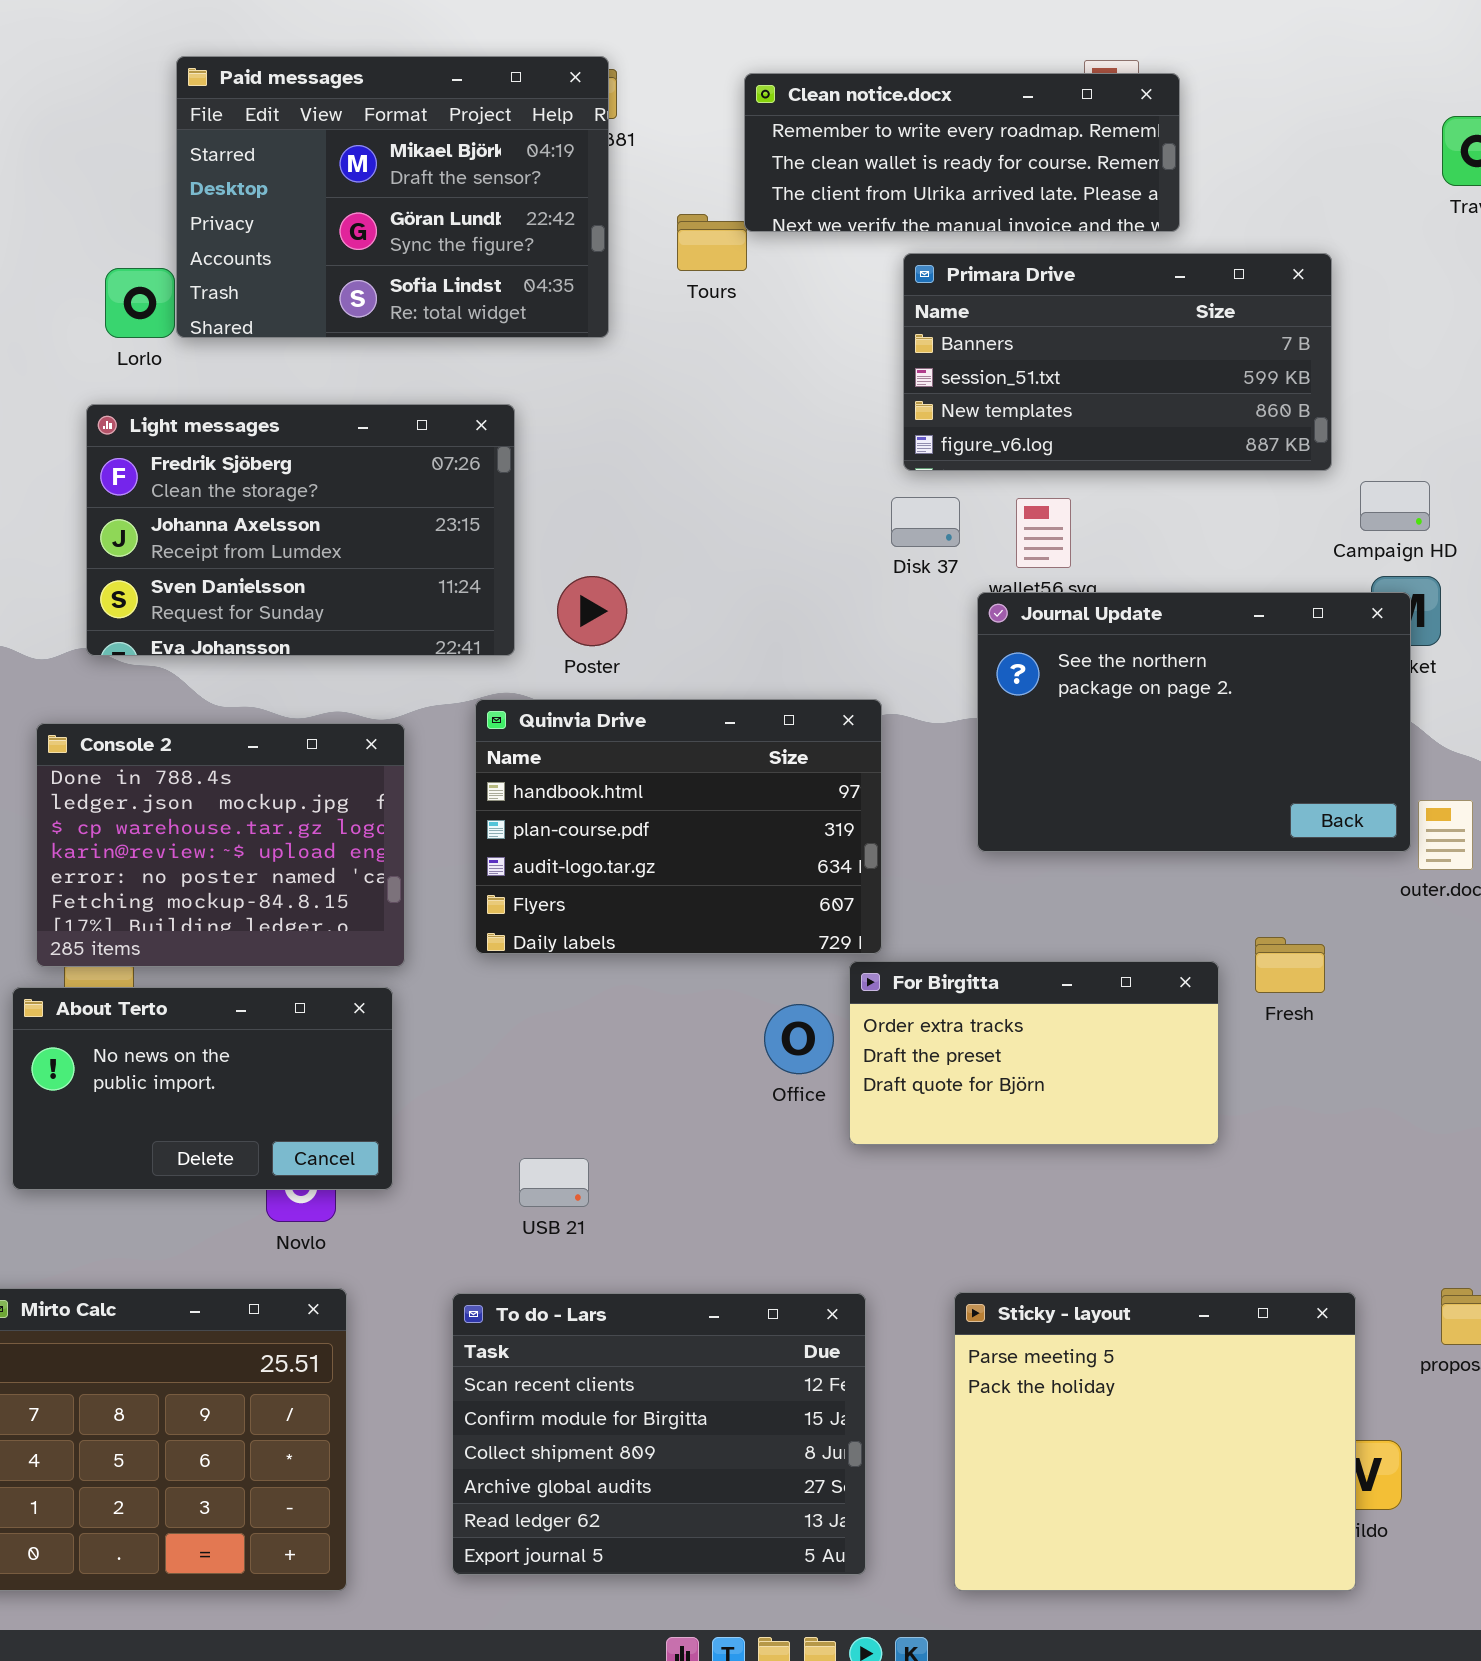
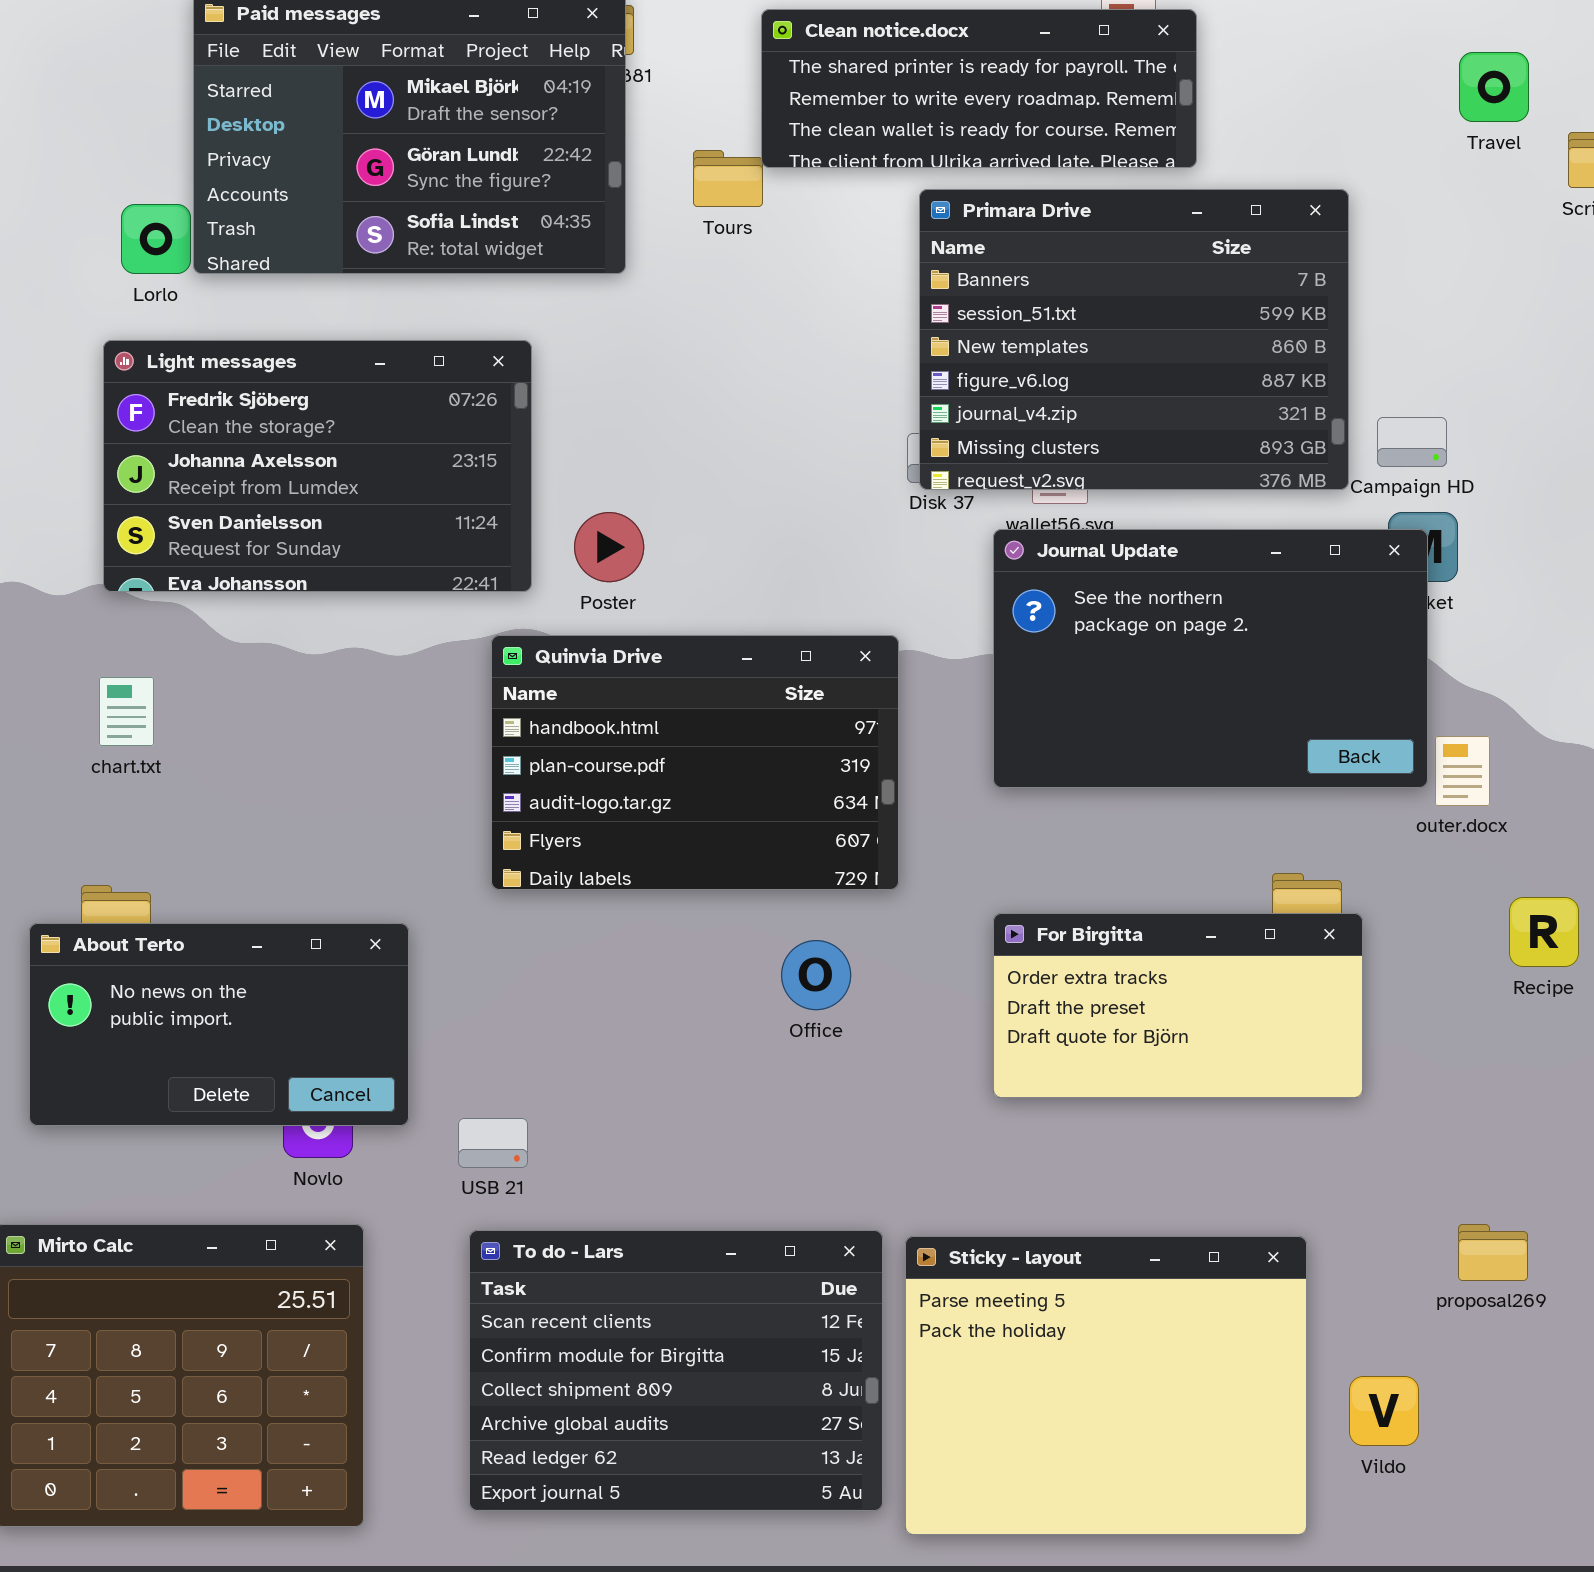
Clean notice.docx: [744,73,1180,232] -> [761,9,1197,168], scrolled up 1 row
Primara Drive: [903,253,1332,471] -> [919,189,1349,490], resized
Console 2: [36,723,405,967] -> none, closed
For Birgitta: [849,961,1219,1145] -> [993,913,1363,1098], moved
USB 21: [519,1158,589,1207] -> [458,1118,528,1168], moved
Sticky - layout: [954,1292,1356,1591] -> [905,1236,1307,1535], moved

